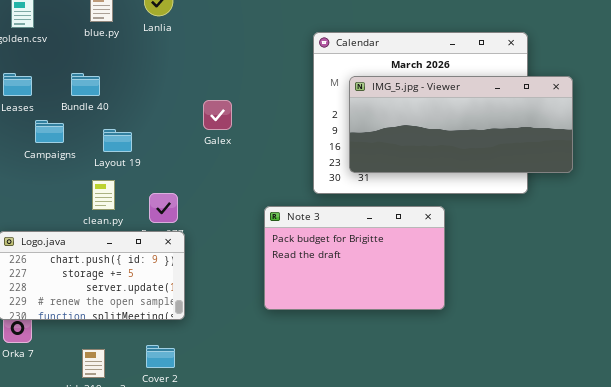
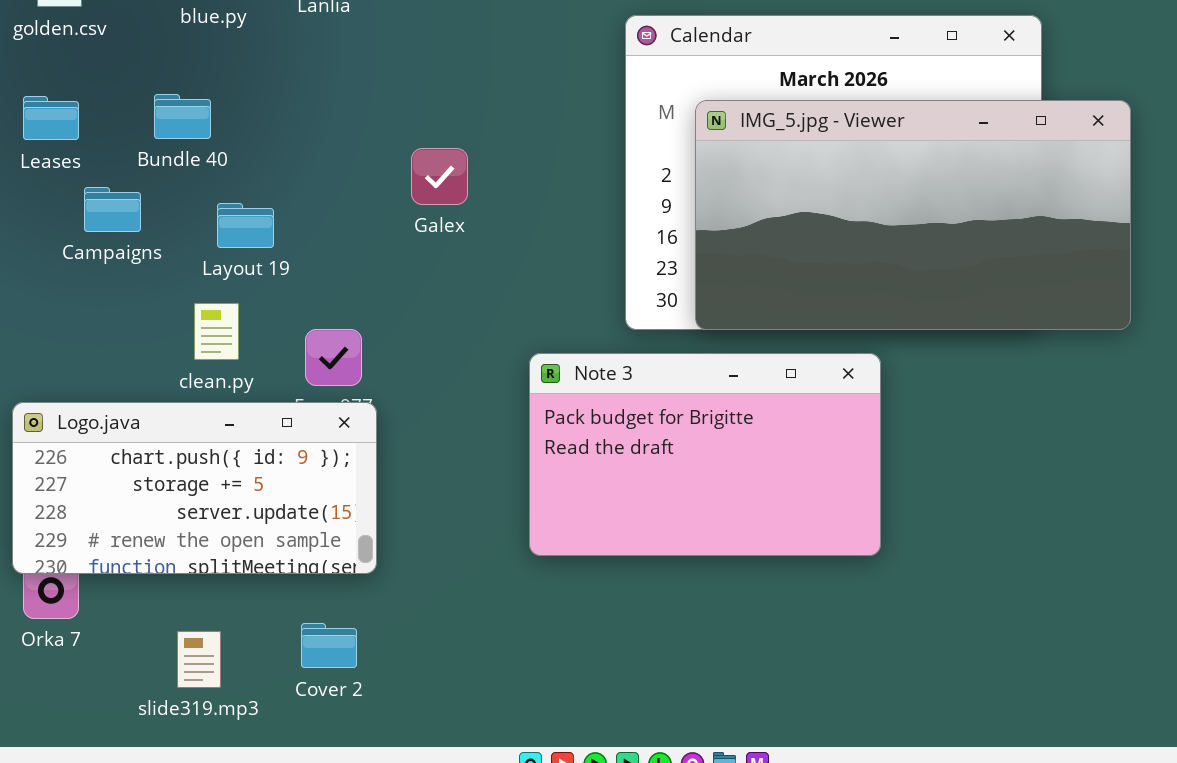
IMG_5.jpg - Viewer: [349,76,573,173] -> [695,100,1131,330], resized

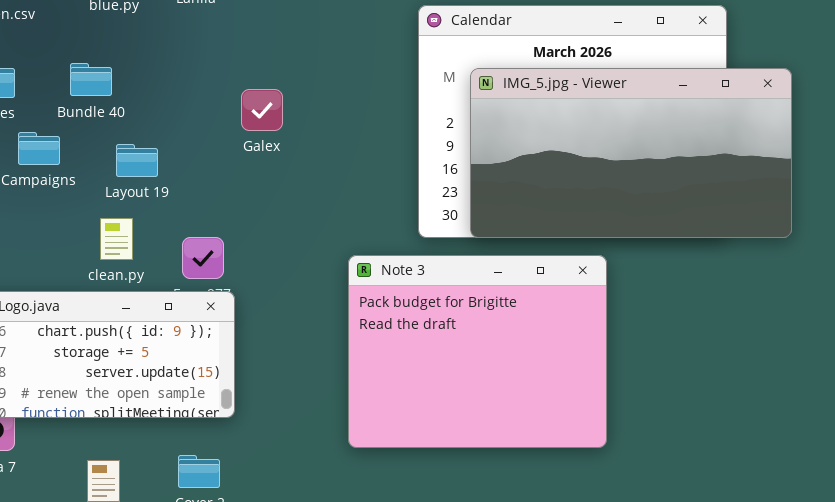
Galex: [411,148,468,205] -> [241,89,283,131], moved
Note 3: [529,353,881,556] -> [348,255,607,448], resized

